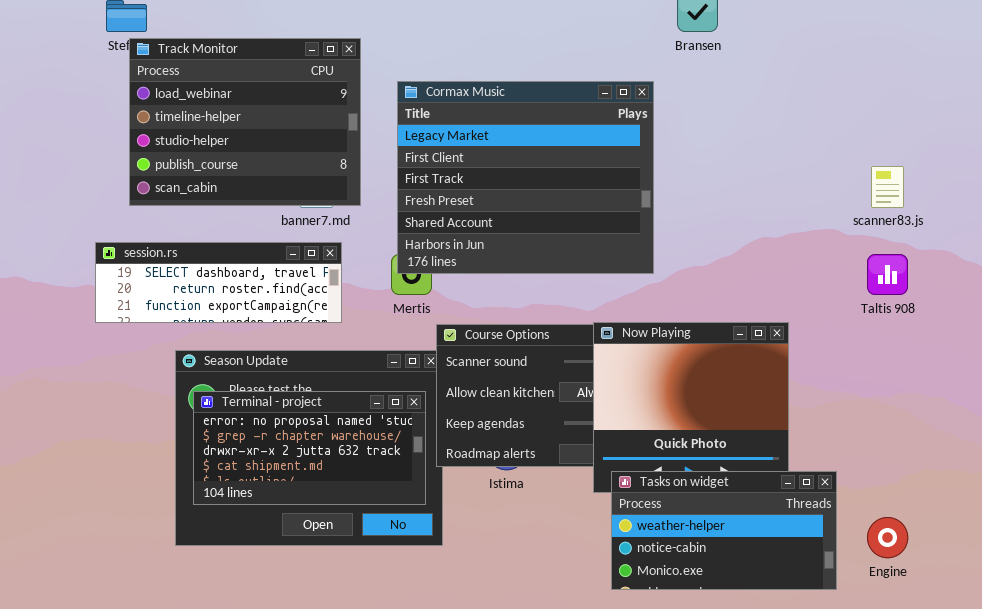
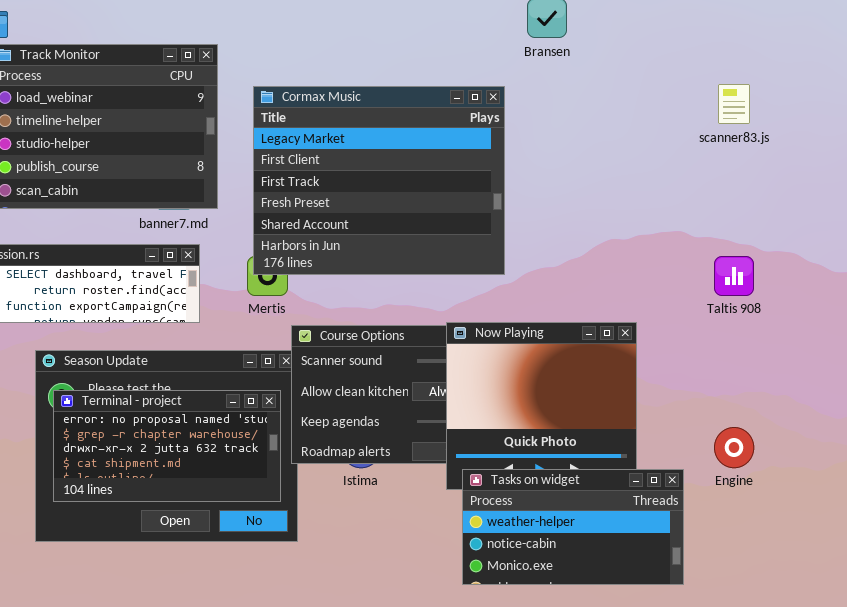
scanner83.js: [871,166,904,208] -> [718,84,750,124], moved
Engine: [867,517,908,558] -> [714,427,754,468], moved

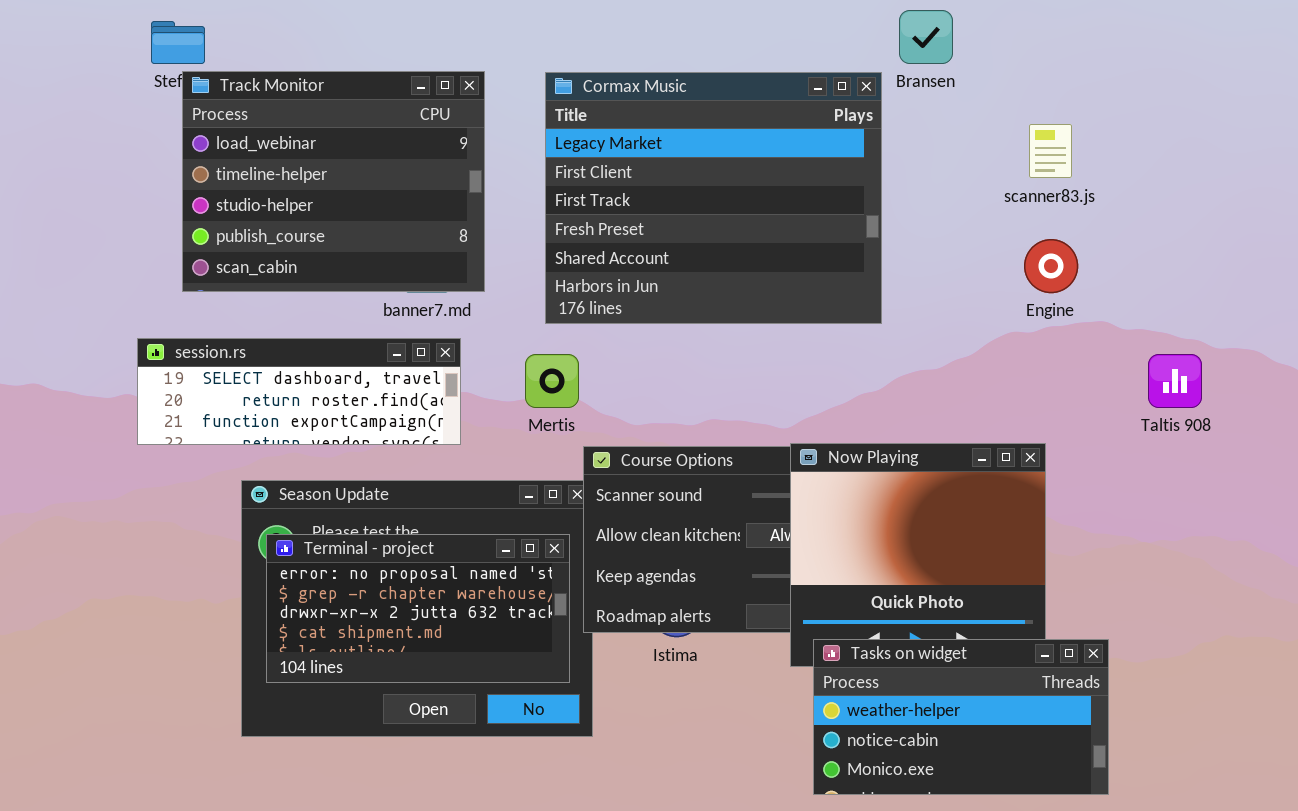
scanner83.js: [718,84,750,124] -> [1029,124,1072,178], moved
Cormax Music: [253,86,505,275] -> [545,72,882,324], moved
Engine: [714,427,754,468] -> [1024,239,1078,293], moved

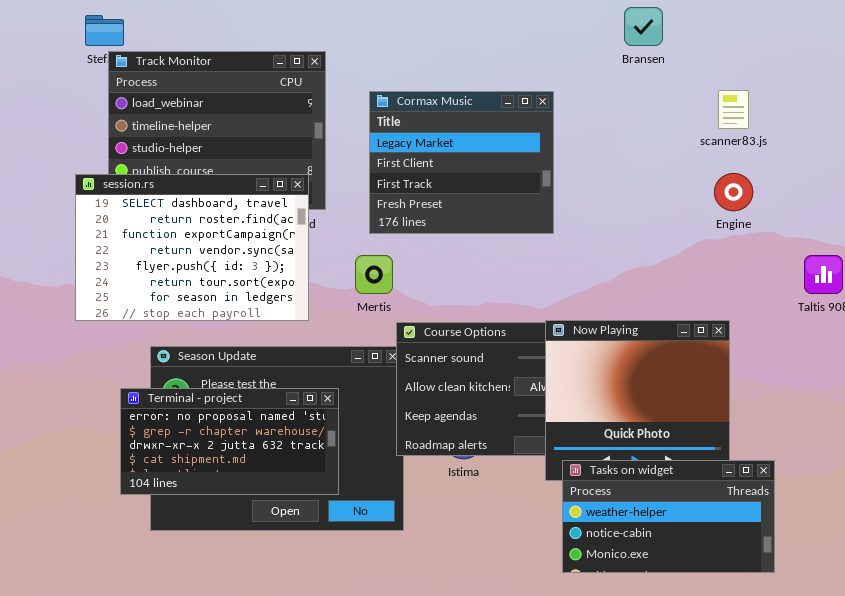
Cormax Music: [545,72,882,324] -> [369,91,554,234], resized
session.rs: [137,338,461,445] -> [75,174,309,321], resized
Terminal - project: [266,534,570,683] -> [120,388,339,495], moved

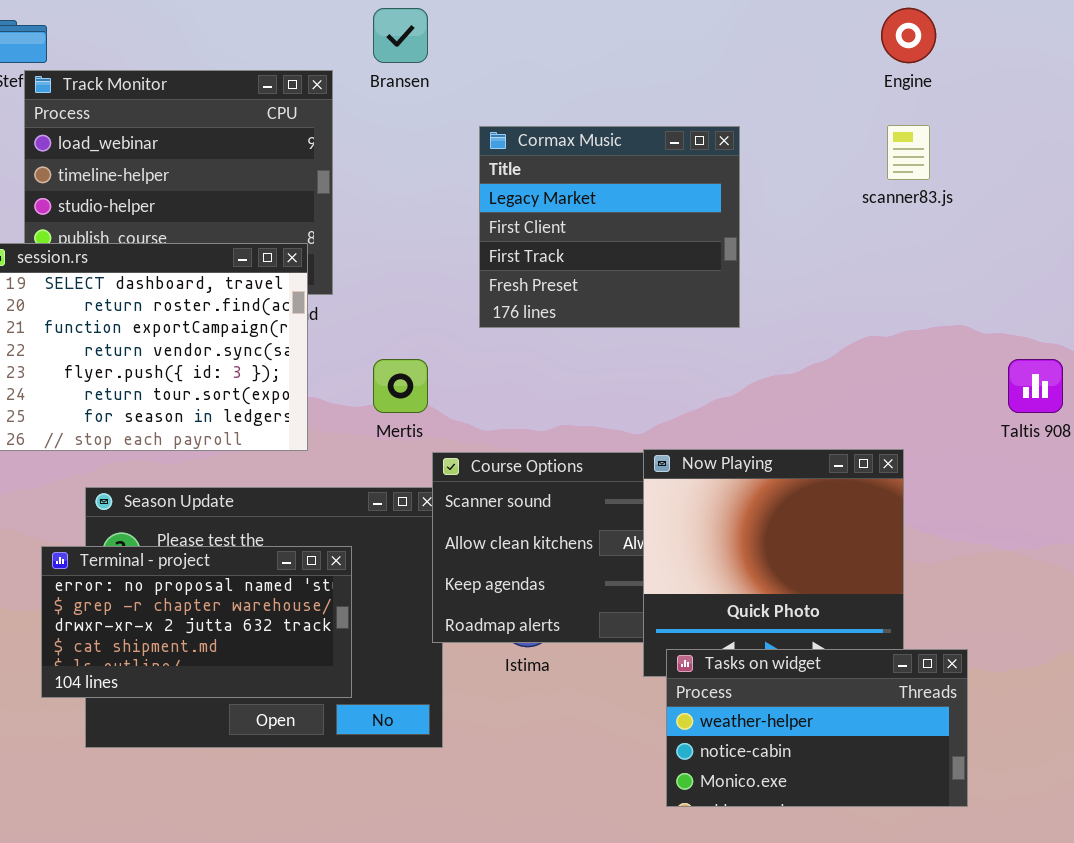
Bransen: [624,7,663,46] -> [373,8,428,63], moved
Cormax Music: [369,91,554,234] -> [479,126,740,328], moved
Engine: [714,173,753,211] -> [881,8,936,63], moved

